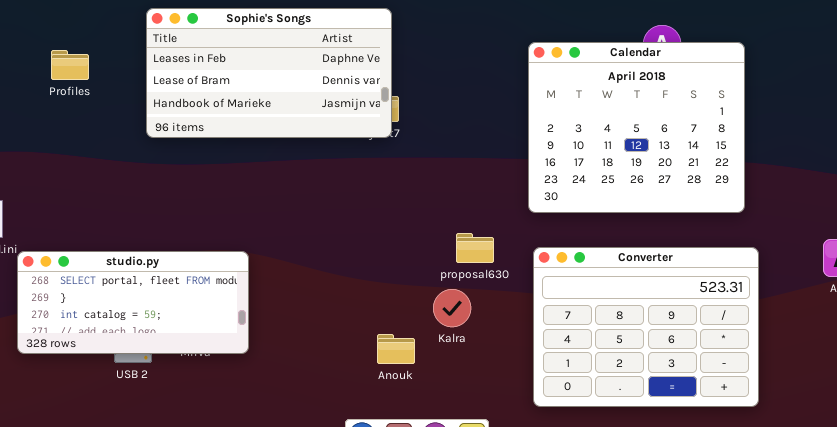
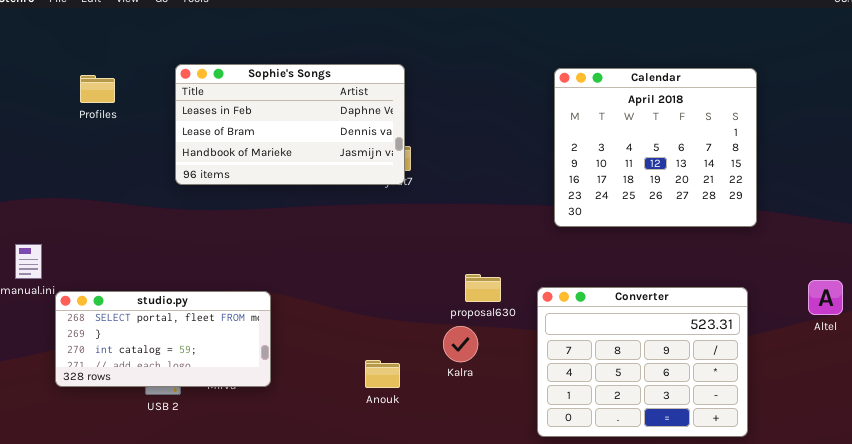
Calendar: [528,42,745,213] -> [554,68,757,227], moved
Profiles: [51,50,89,80] -> [80,75,115,103], moved
Anouk: [377,334,415,364] -> [365,360,400,388], moved

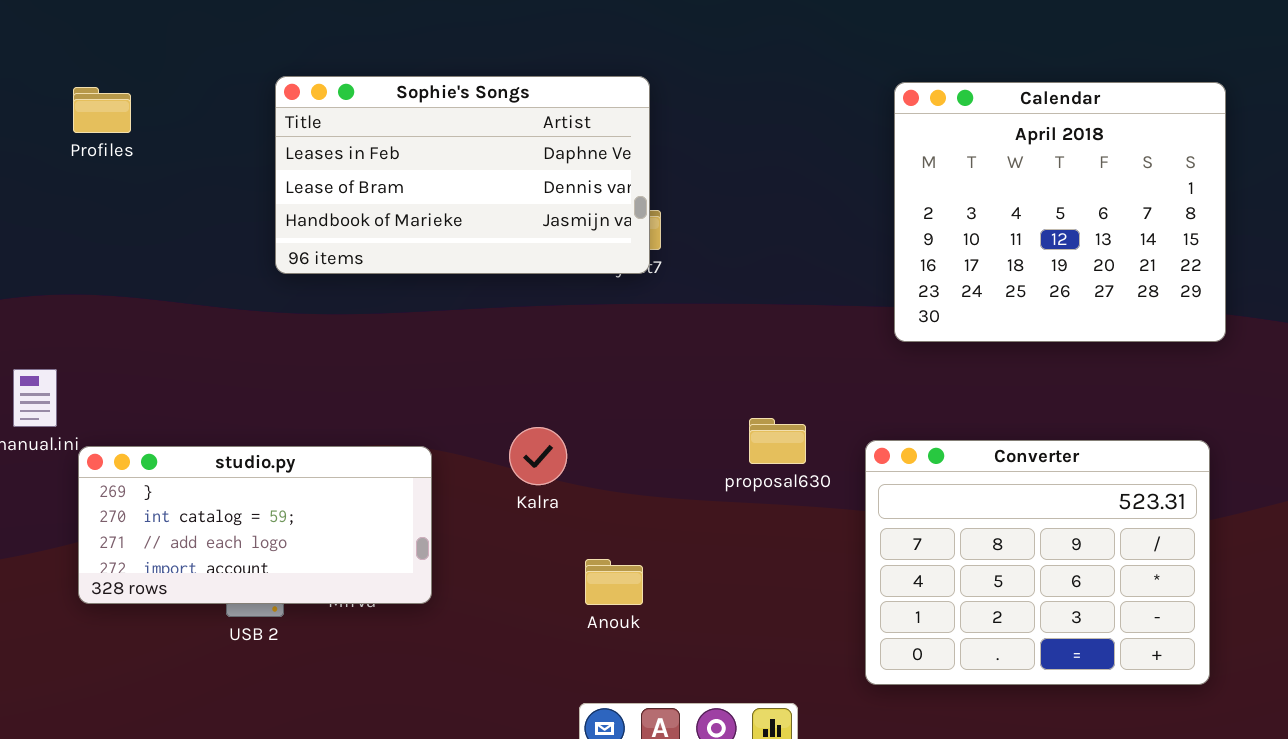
Profiles: [80,75,115,103] -> [73,87,131,133], moved
studio.py: [55,291,271,387] -> [78,446,432,604], scrolled down 1 row
Kalra: [443,326,478,362] -> [509,427,567,485], moved

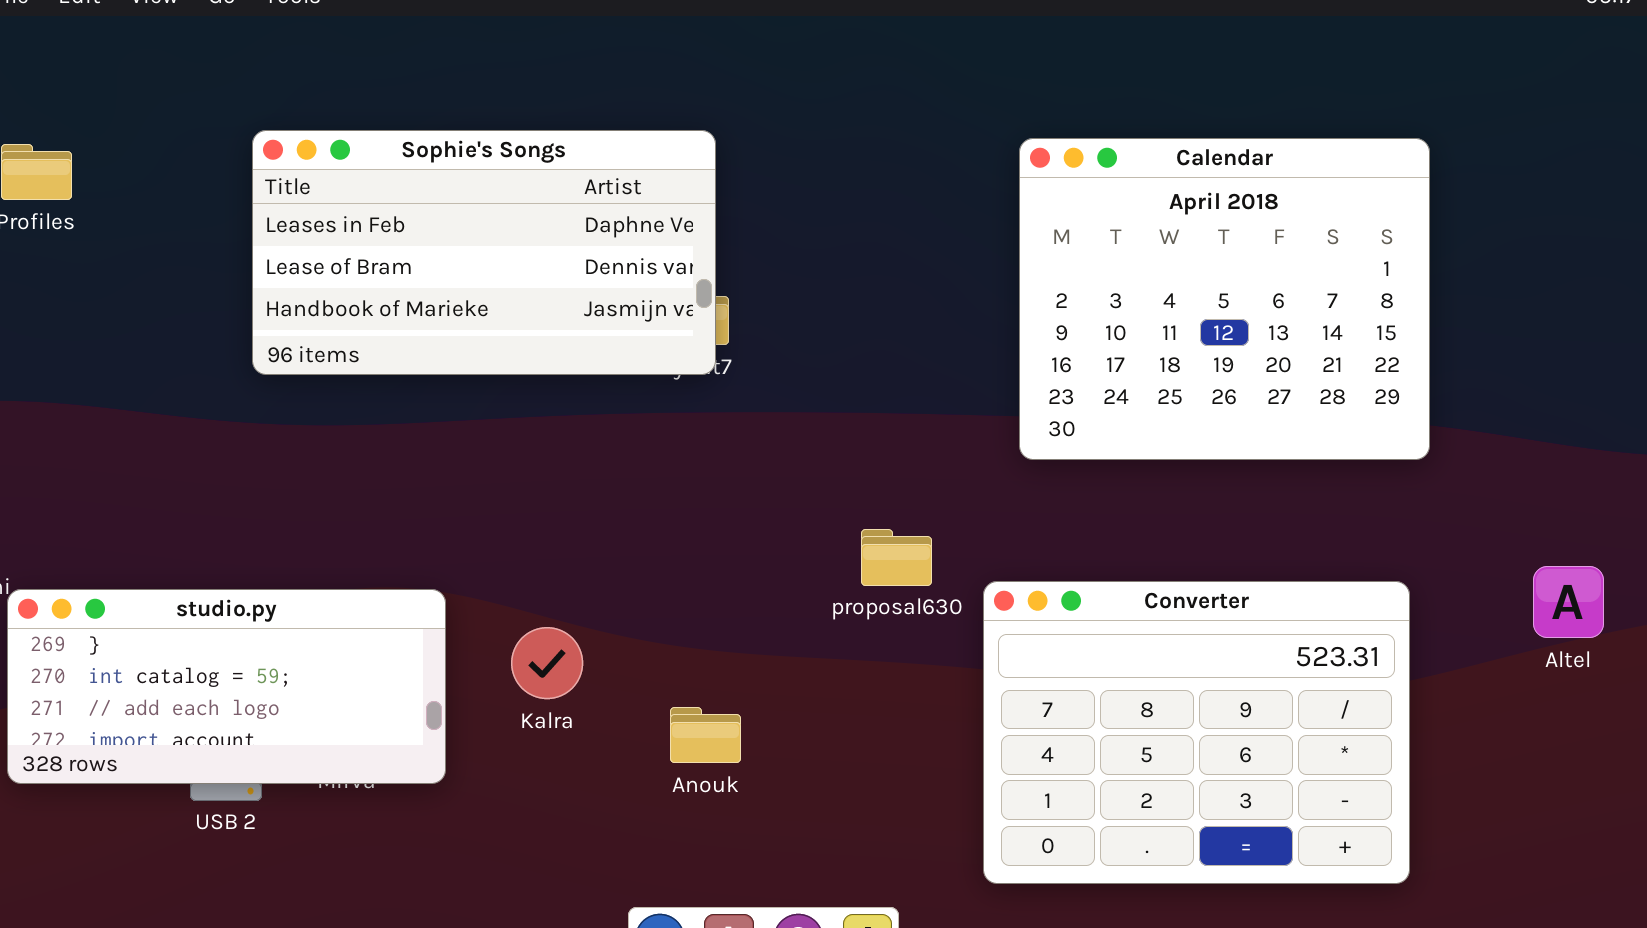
proposal630: [749,418,806,464] -> [861,529,932,586], moved
Kalra: [509,427,567,485] -> [511,627,583,699], moved
Anouk: [585,559,643,605] -> [670,707,741,763], moved

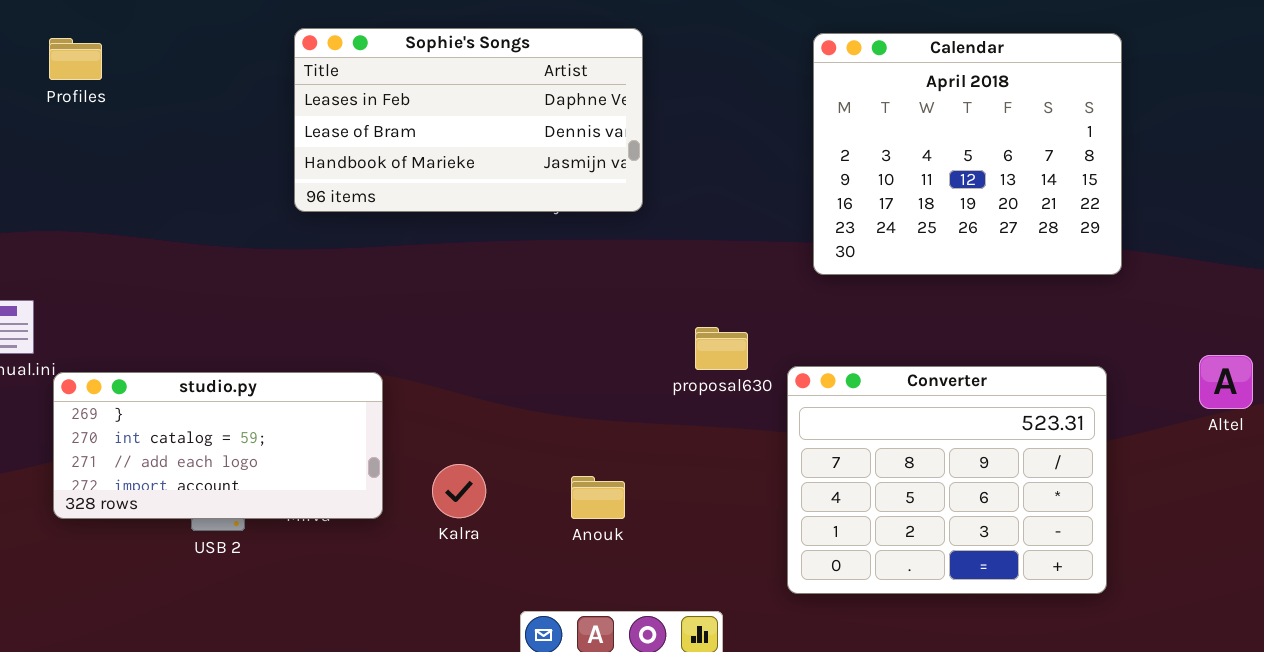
Sophie's Songs: [252,130,716,375] -> [294,28,643,212], moved
Kalra: [511,627,583,699] -> [432,464,486,518], moved
Anouk: [670,707,741,763] -> [571,476,625,519], moved

